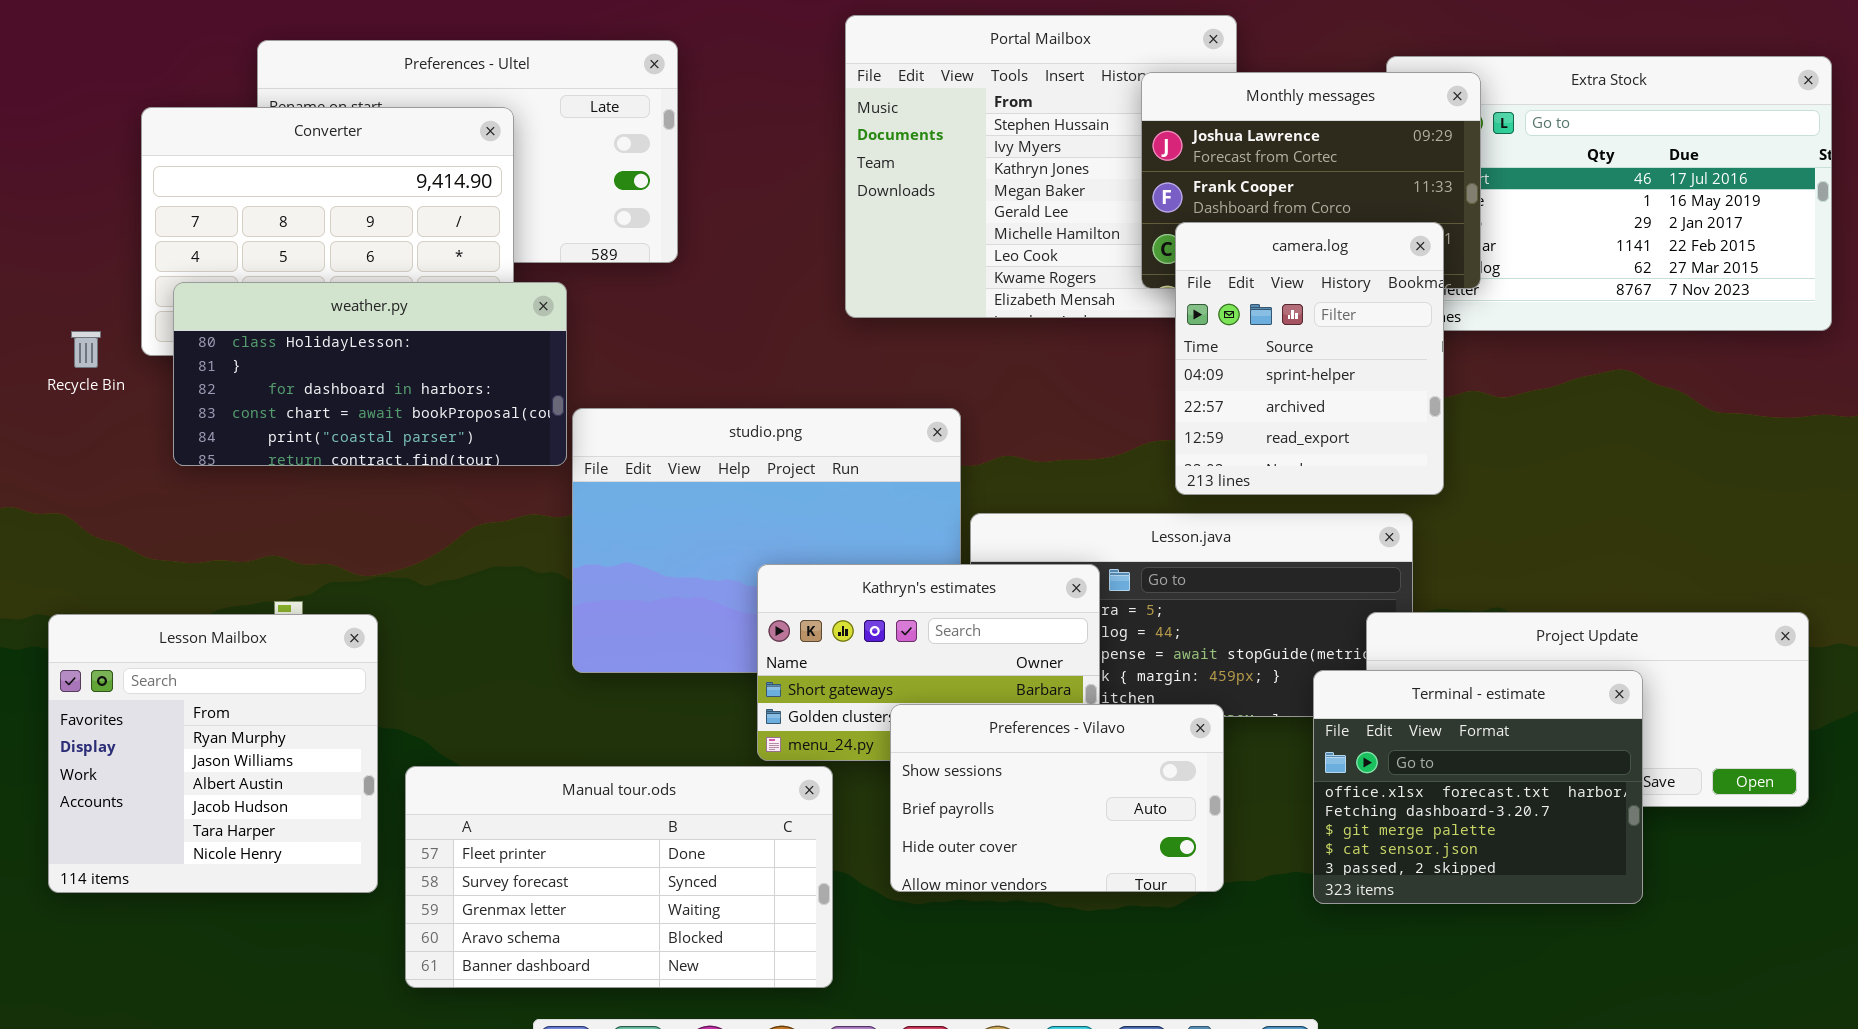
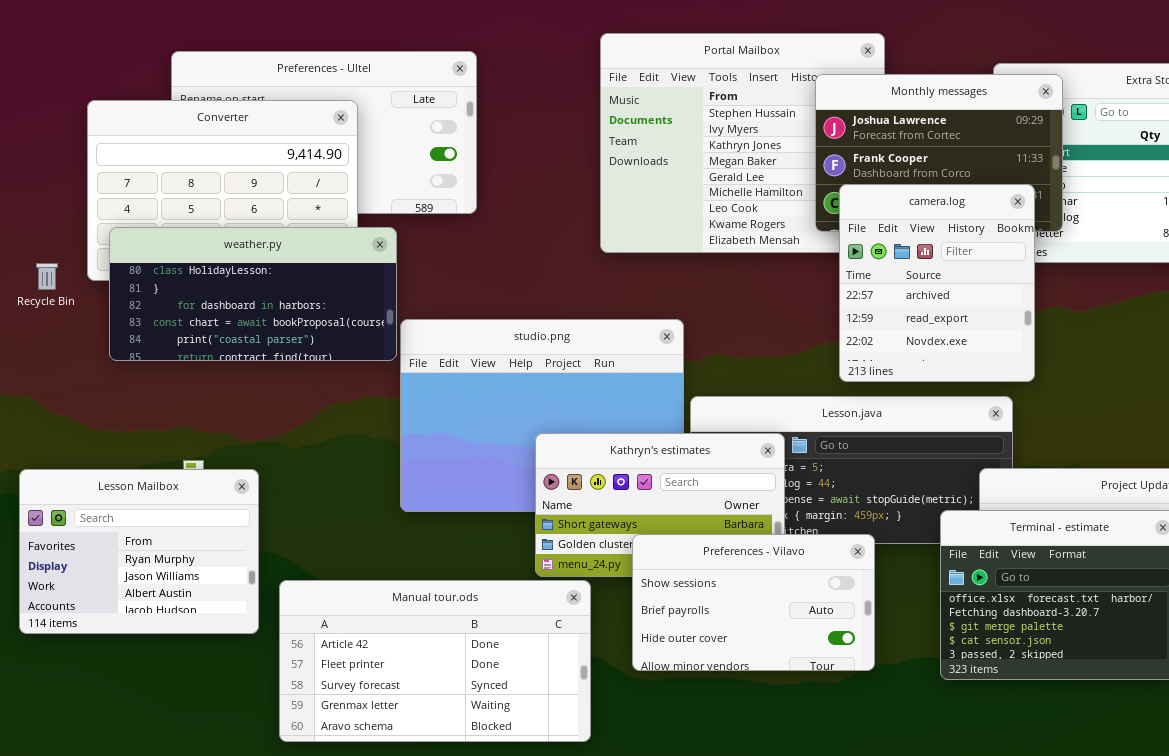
camera.log: [1175,222,1444,495] -> [839,184,1035,382], scrolled down 1 row
Lesson Mailbox: [48,614,378,893] -> [19,469,259,634], resized
Manual tour.ods: [405,766,833,988] -> [279,580,591,742], scrolled up 1 row

